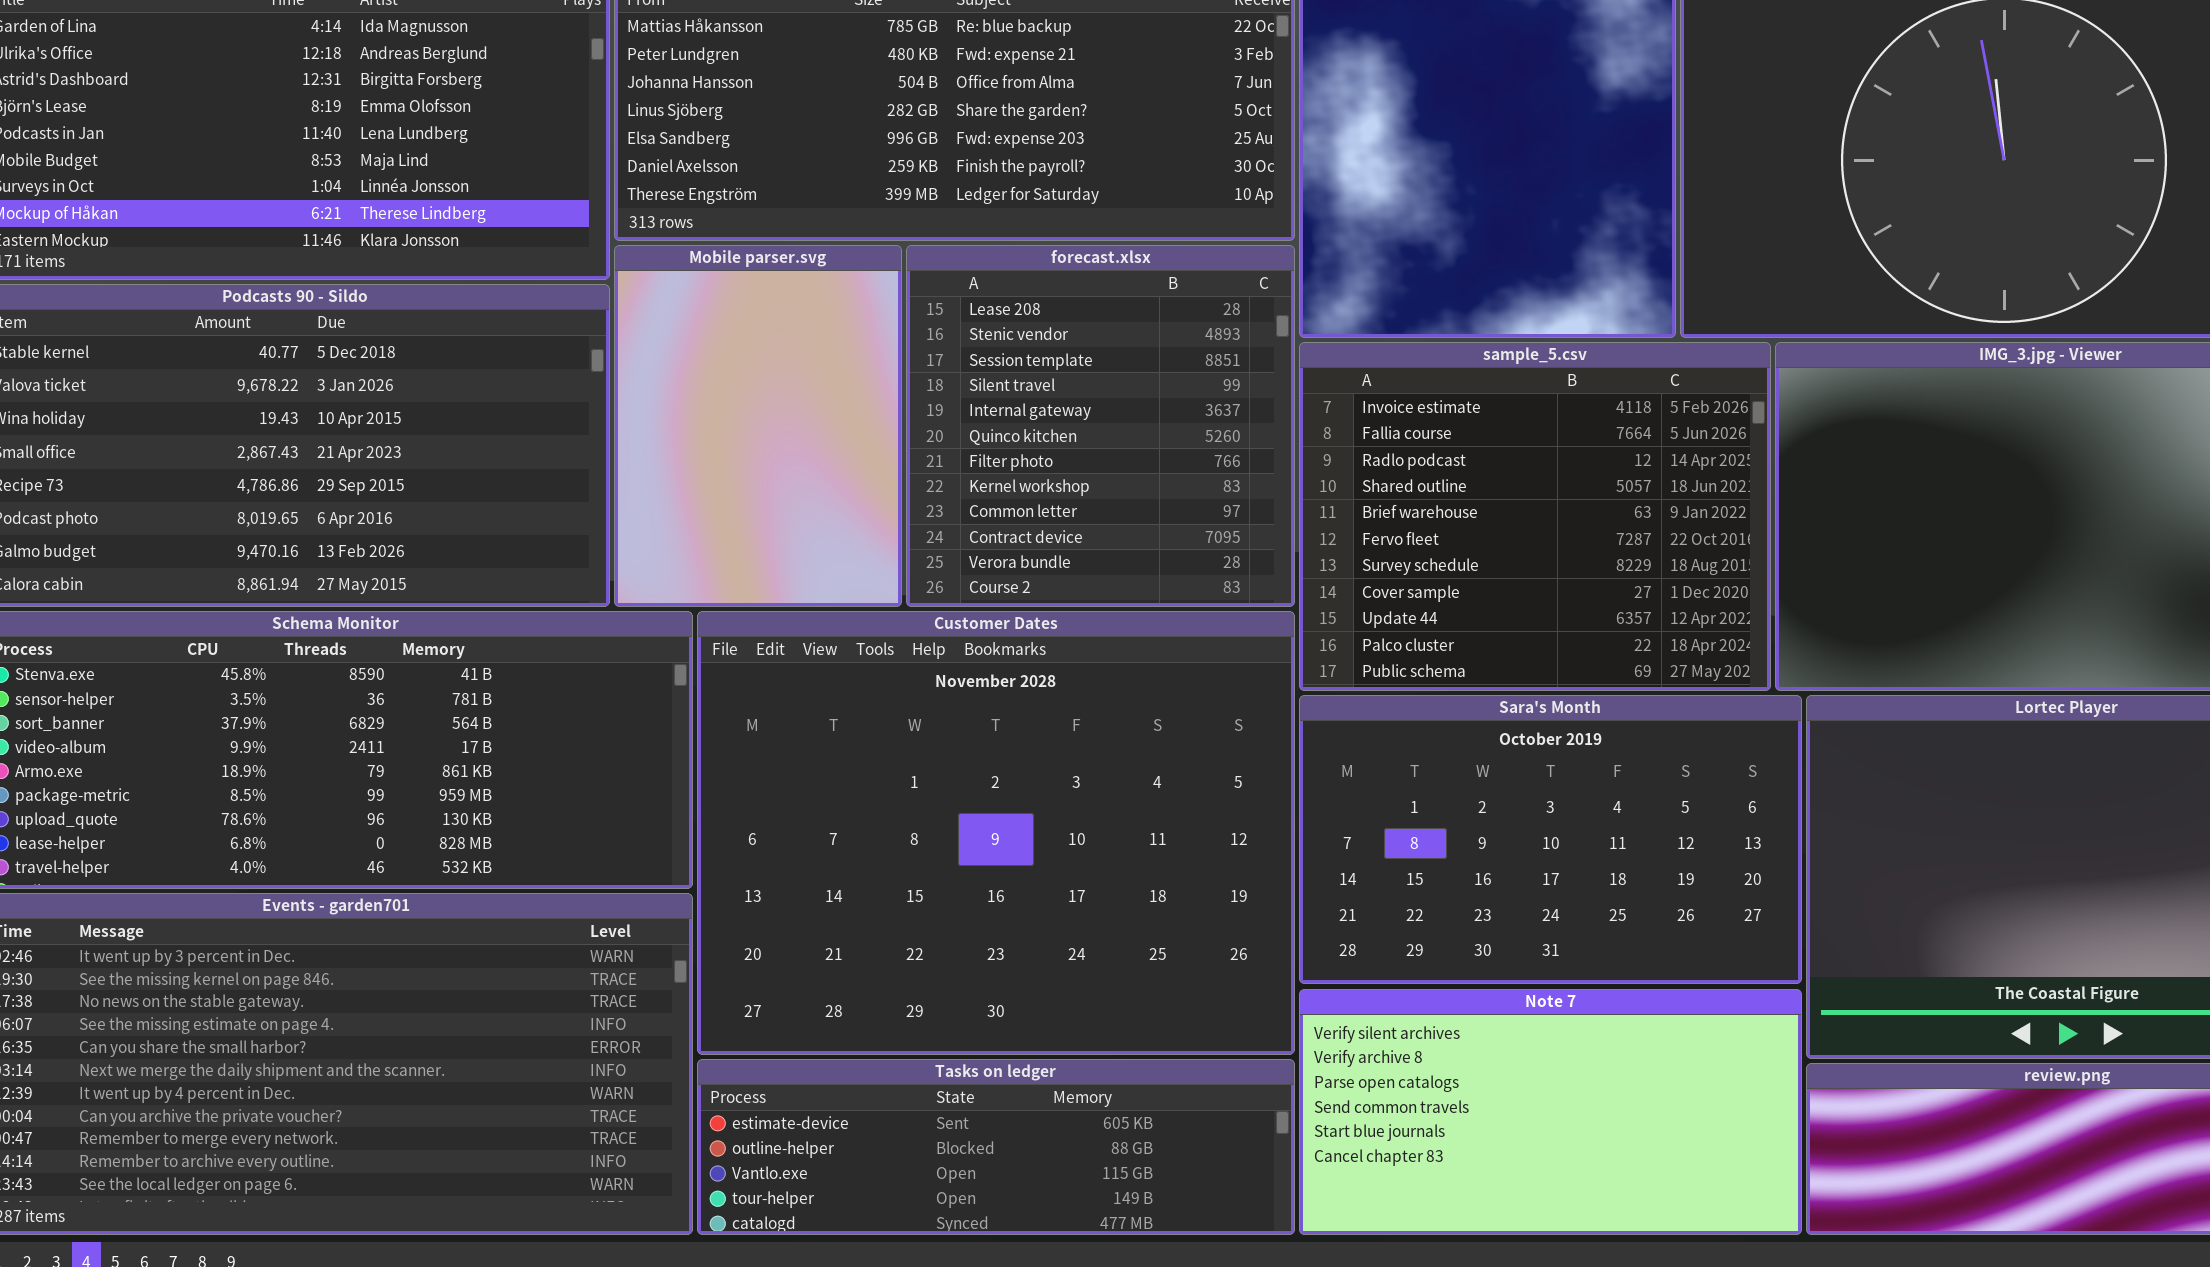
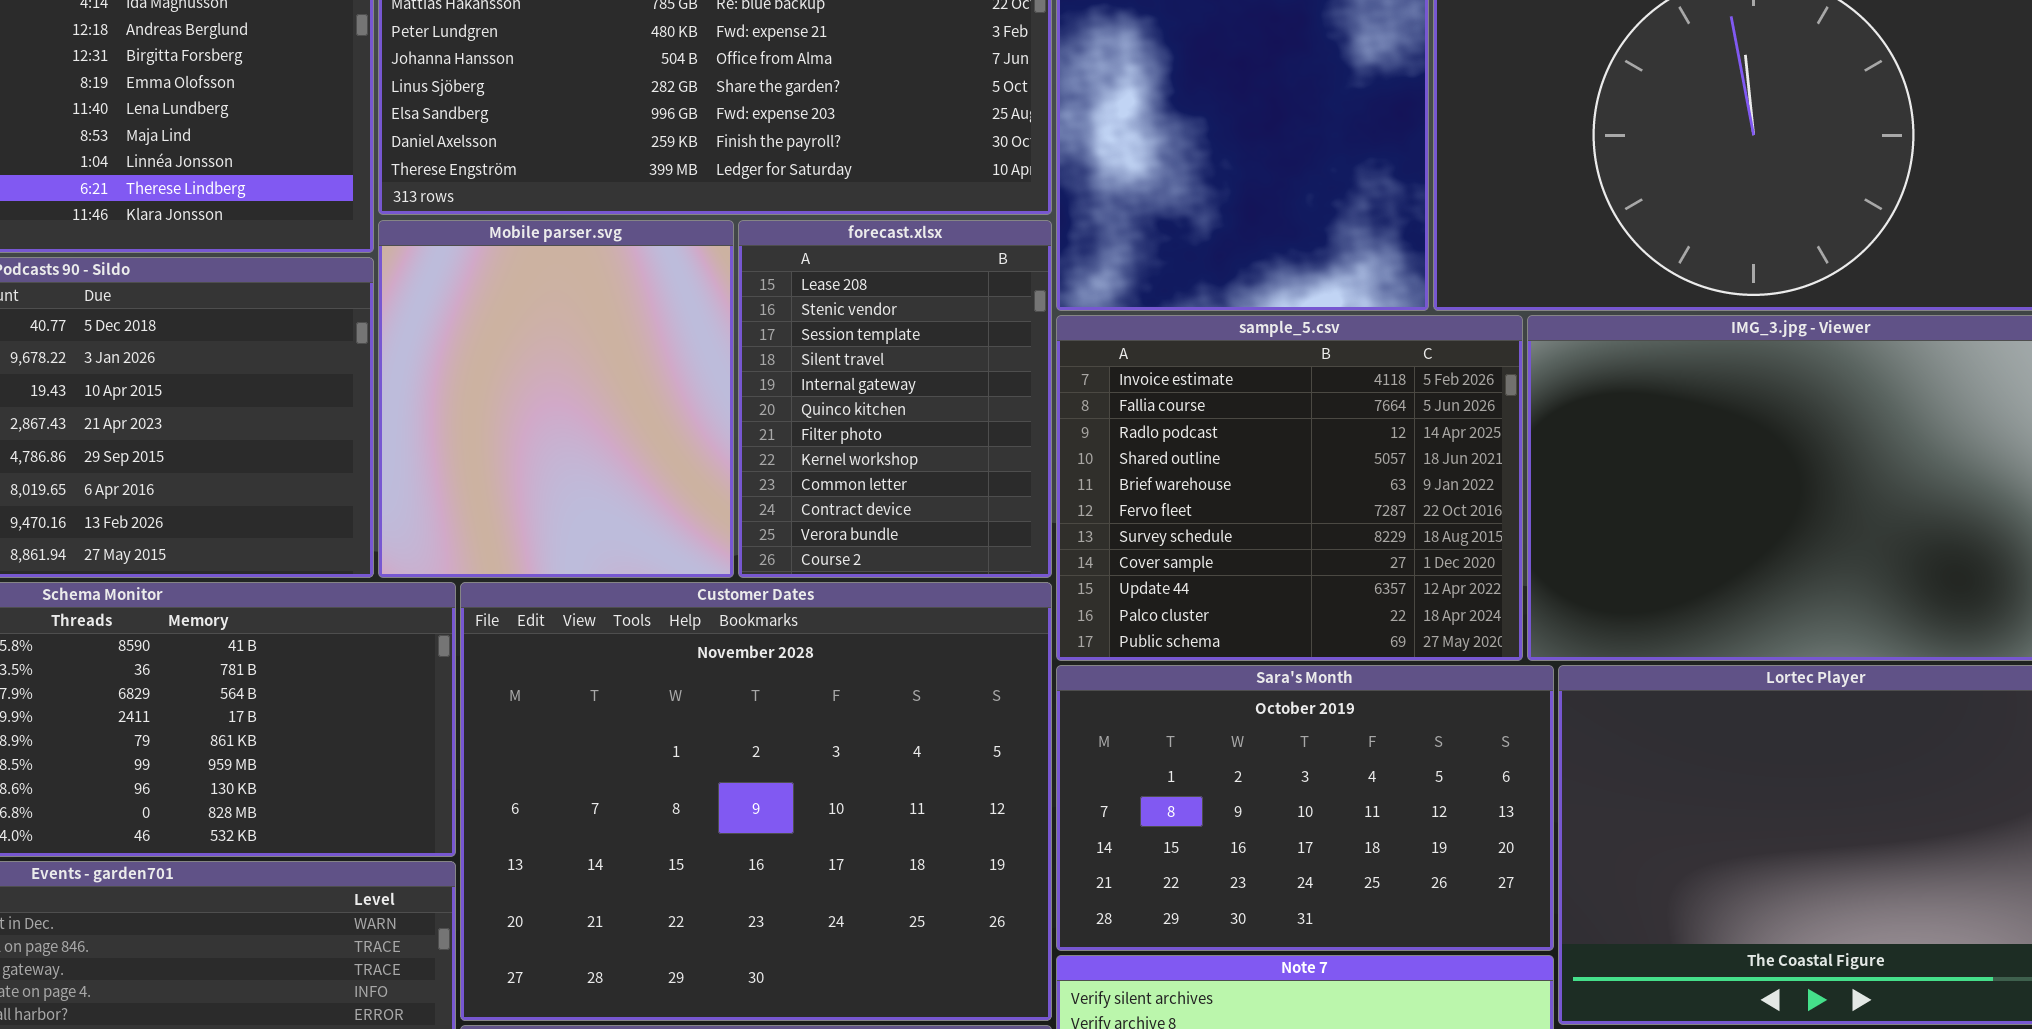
Mobile parser.svg: [614,245,902,607] -> [378,220,734,578], resized
forecast.xlsx: [906,245,1295,607] -> [738,220,1052,578], resized

